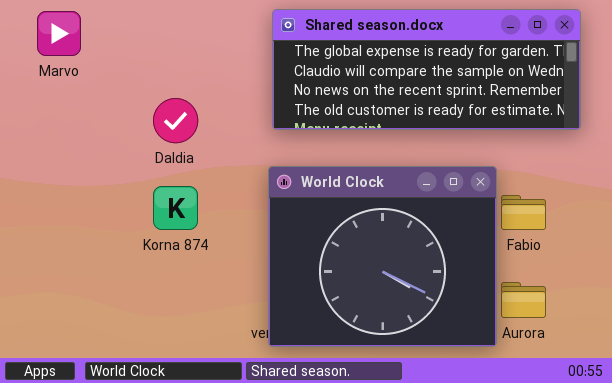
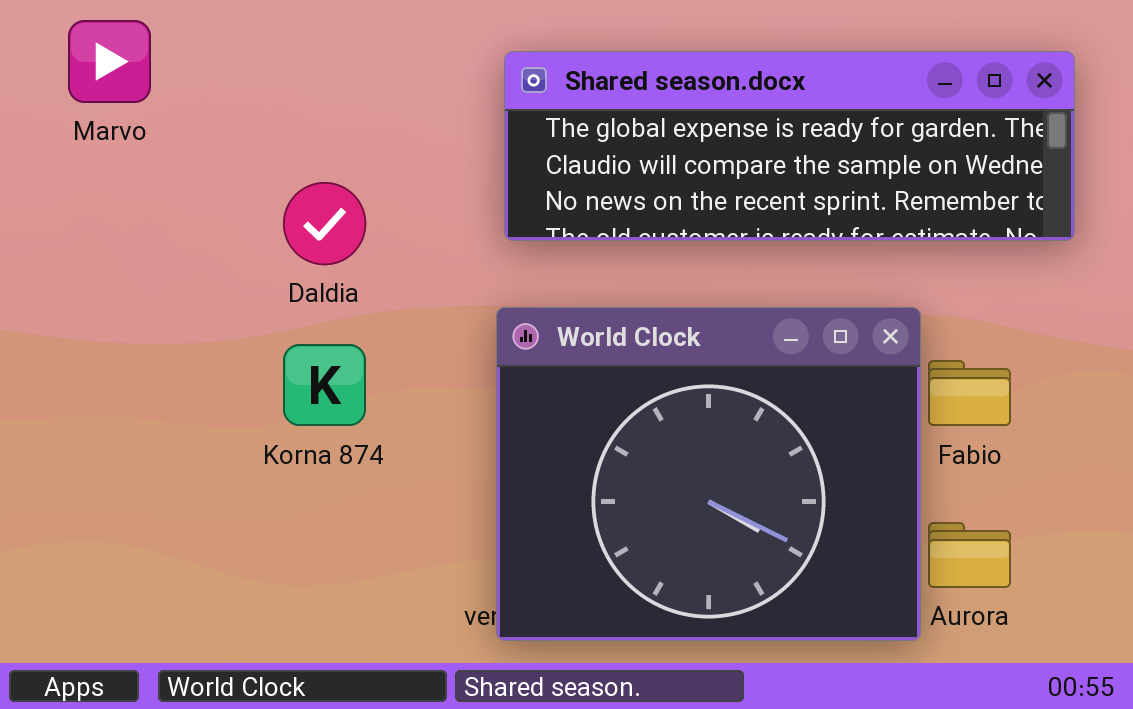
Shared season.docx: [272,9,581,130] -> [504,51,1075,241], resized

